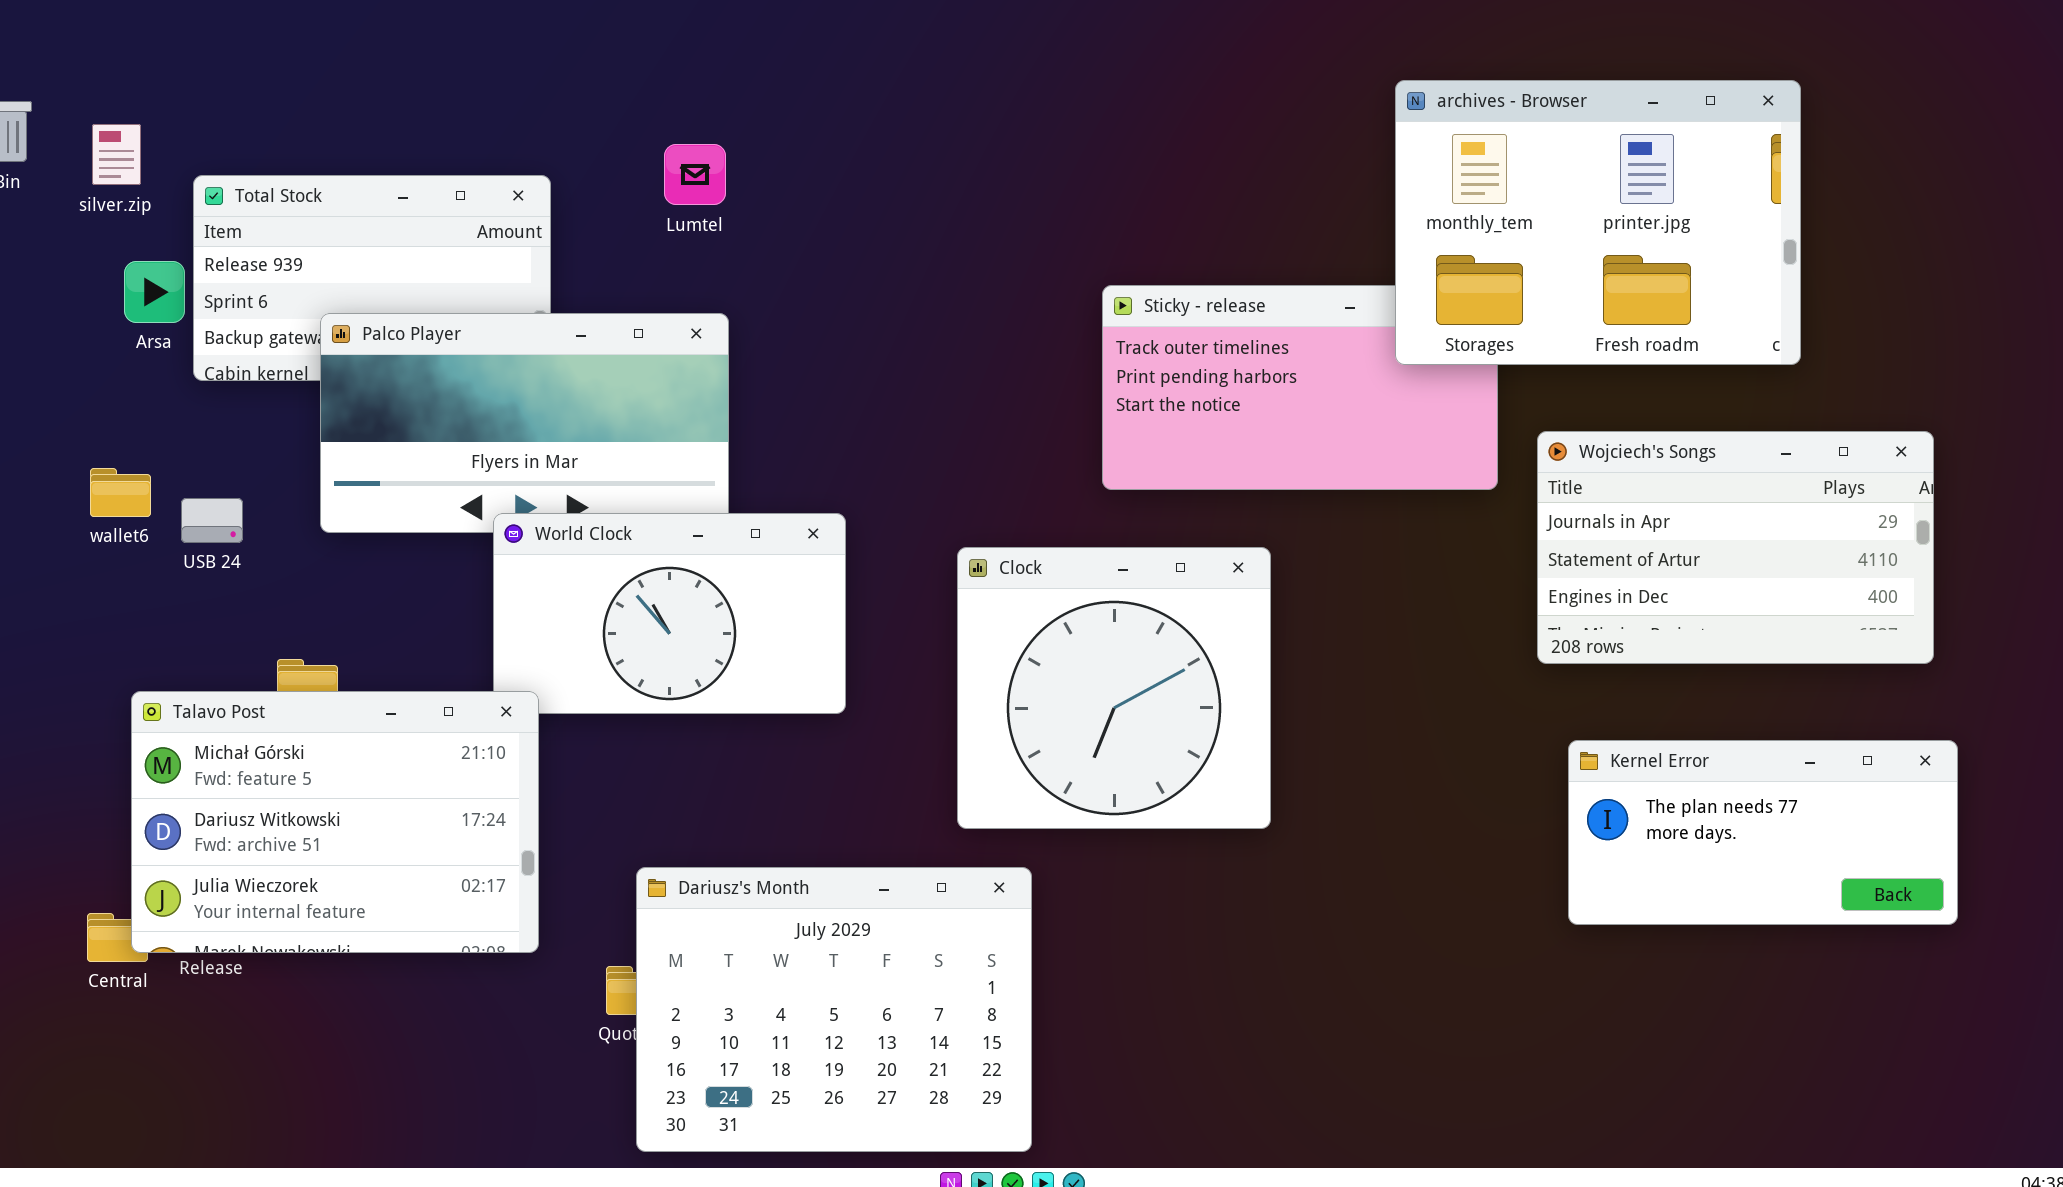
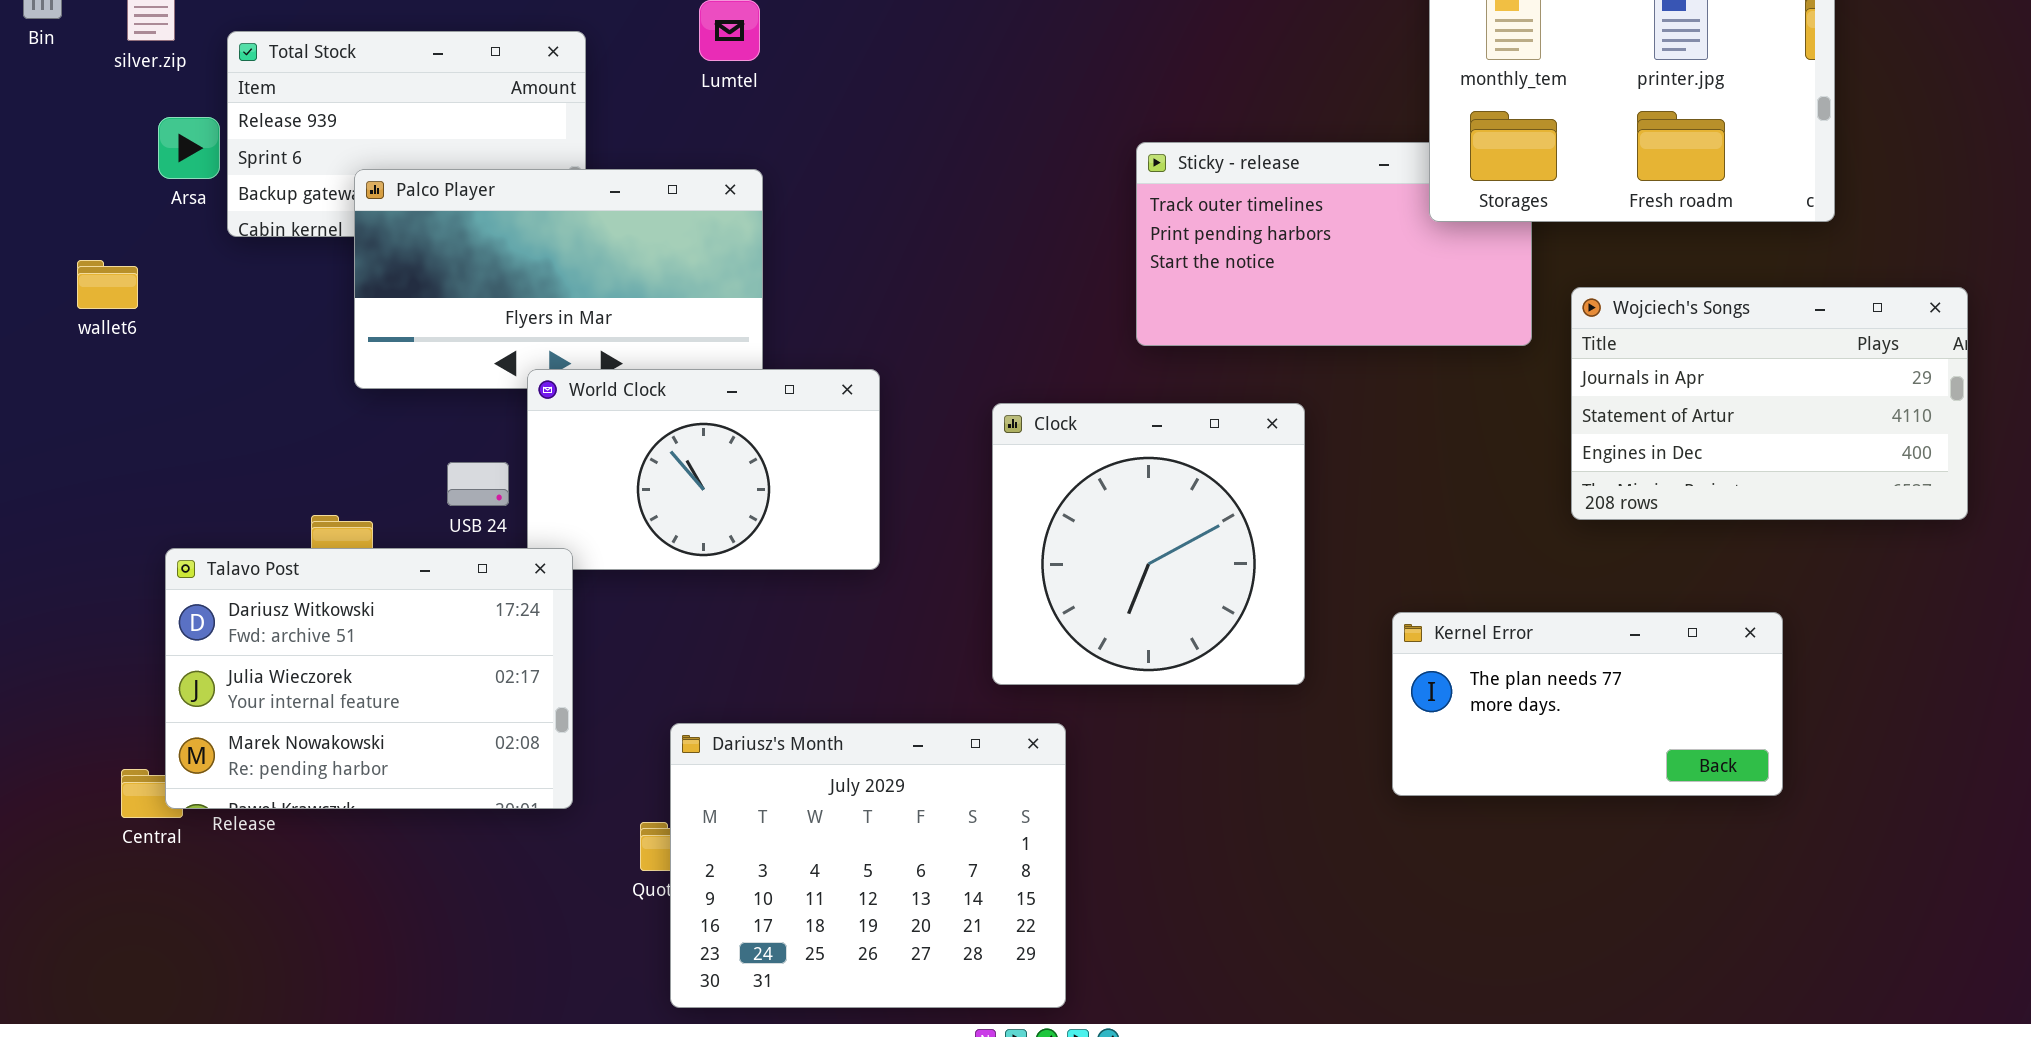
wallet6: [90,468,151,517] -> [77,260,138,309], moved
USB 24: [181,498,243,543] -> [447,462,509,506], moved
Talavo Post: [131,691,539,953] -> [165,548,573,809], scrolled down 1 row
Kernel Error: [1568,740,1958,925] -> [1392,612,1783,796], moved

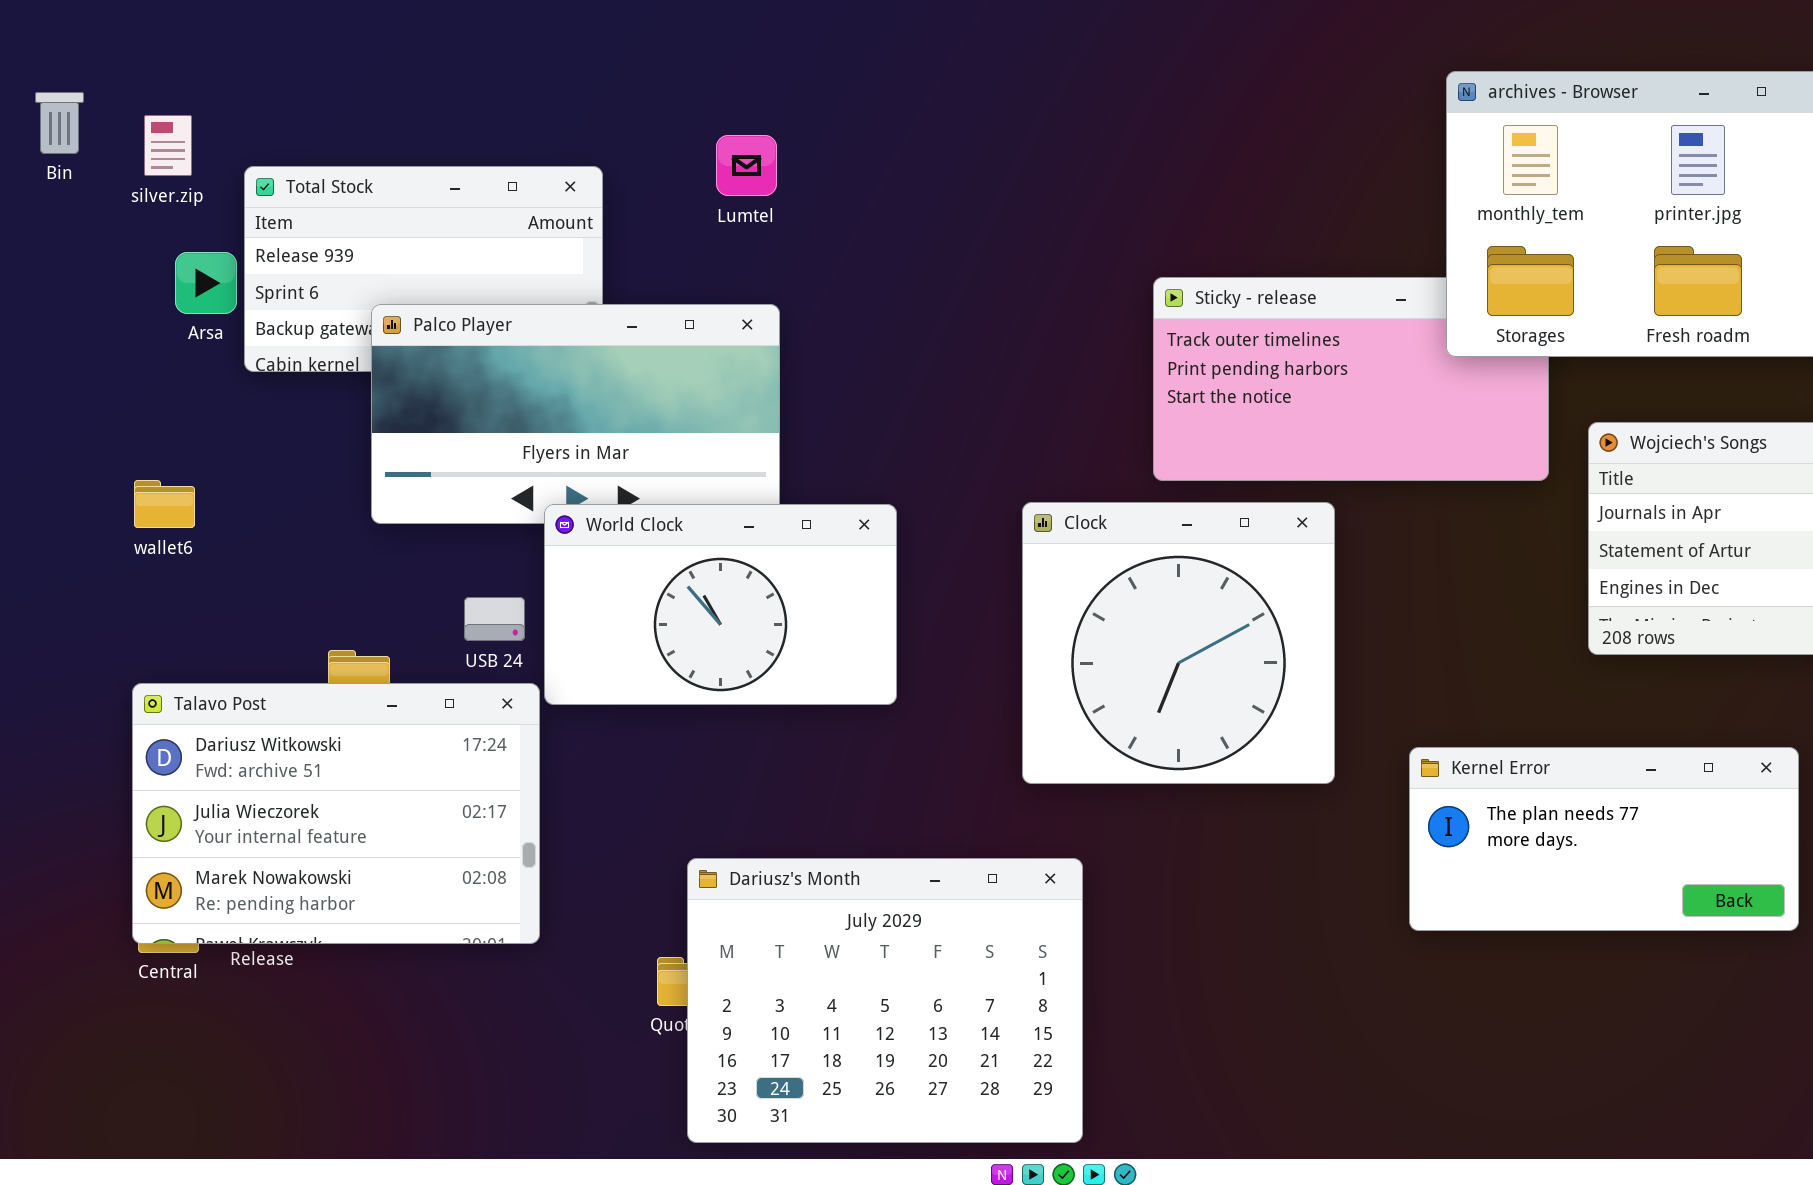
wallet6: [77,260,138,309] -> [134,480,195,528], moved
Clock: [992,403,1305,685] -> [1022,502,1335,784], moved
Talavo Post: [165,548,573,809] -> [132,683,540,944], moved

